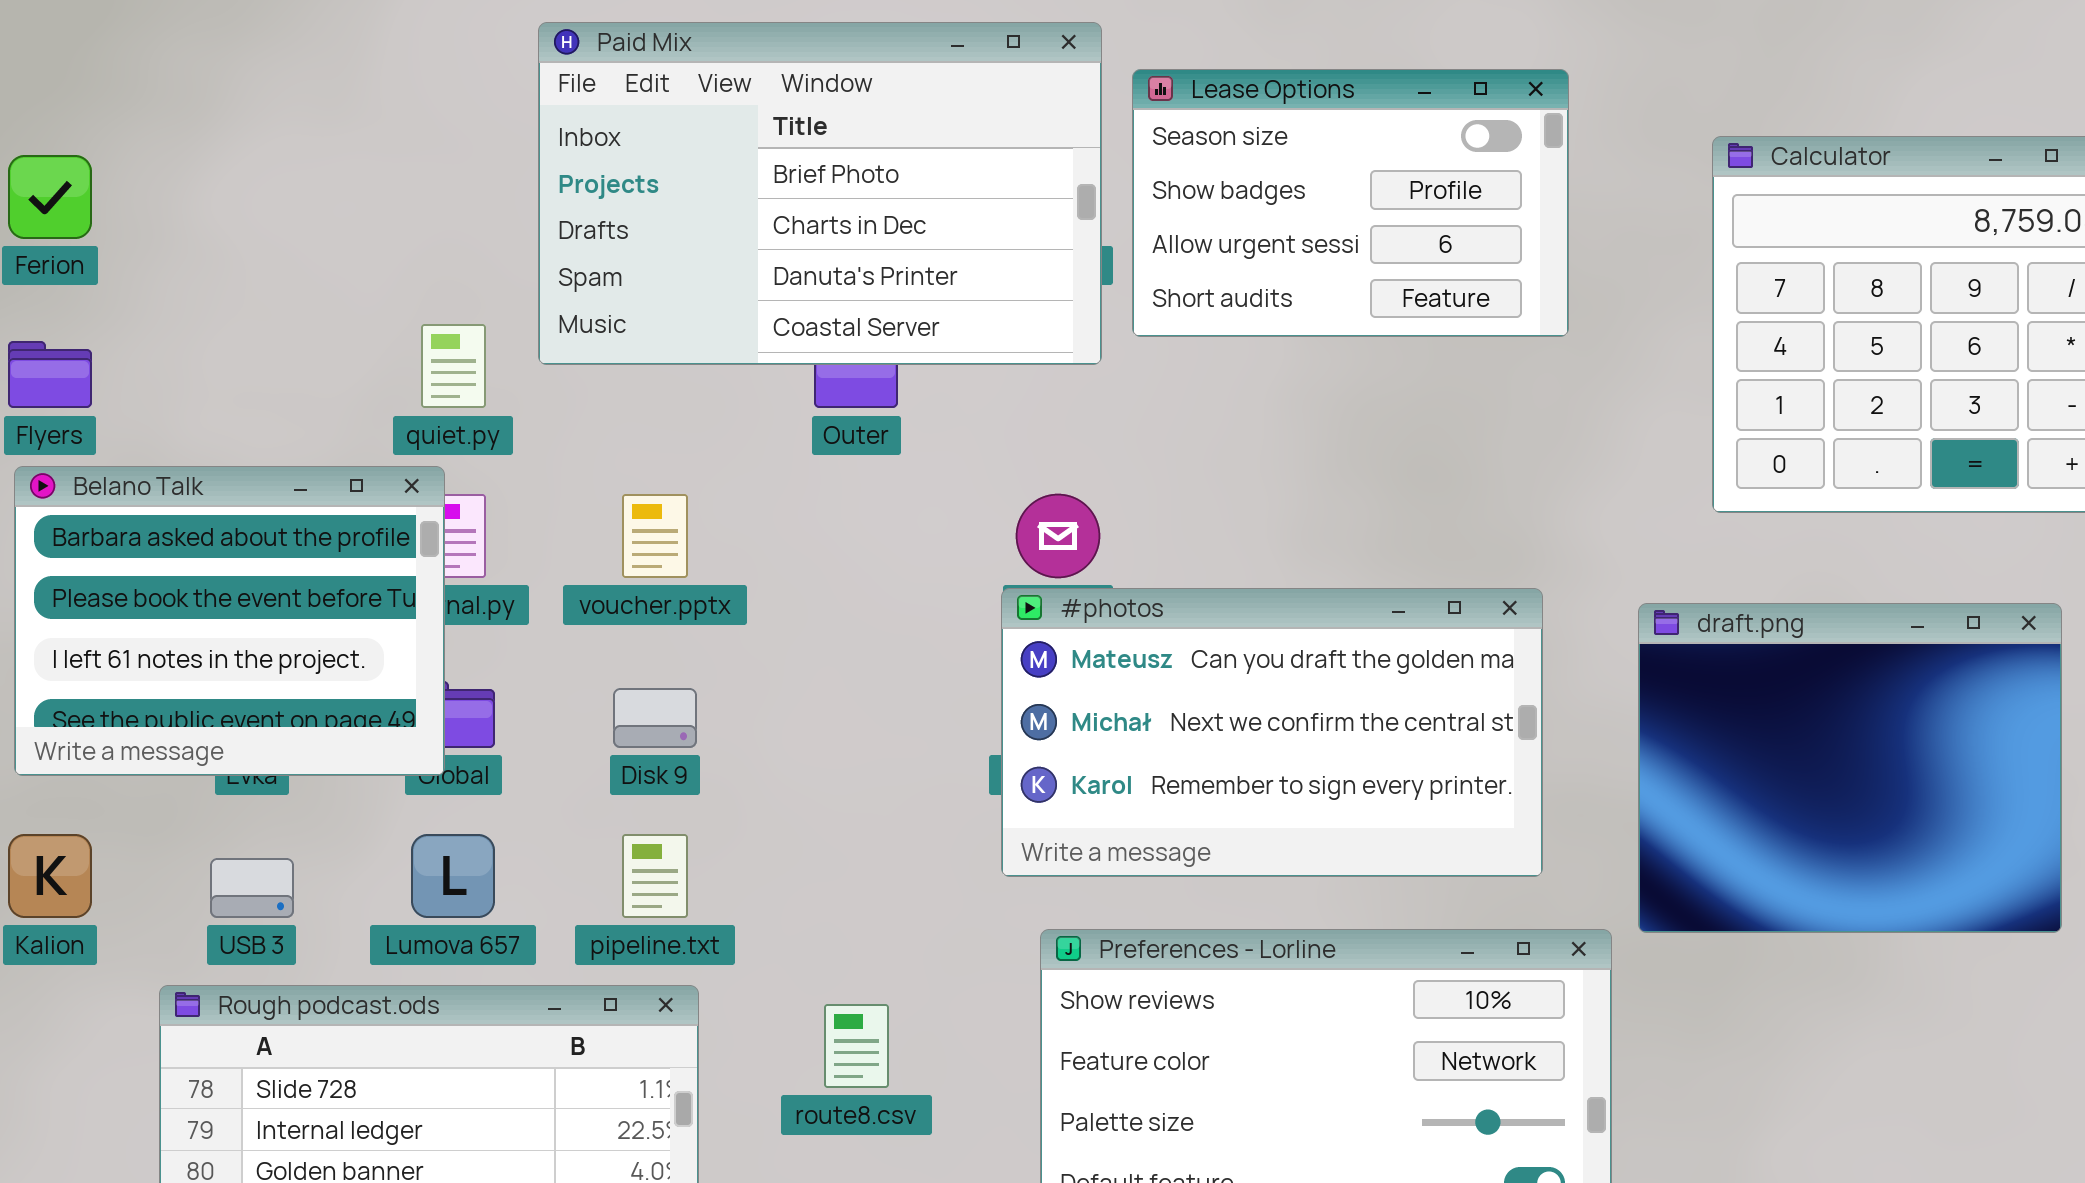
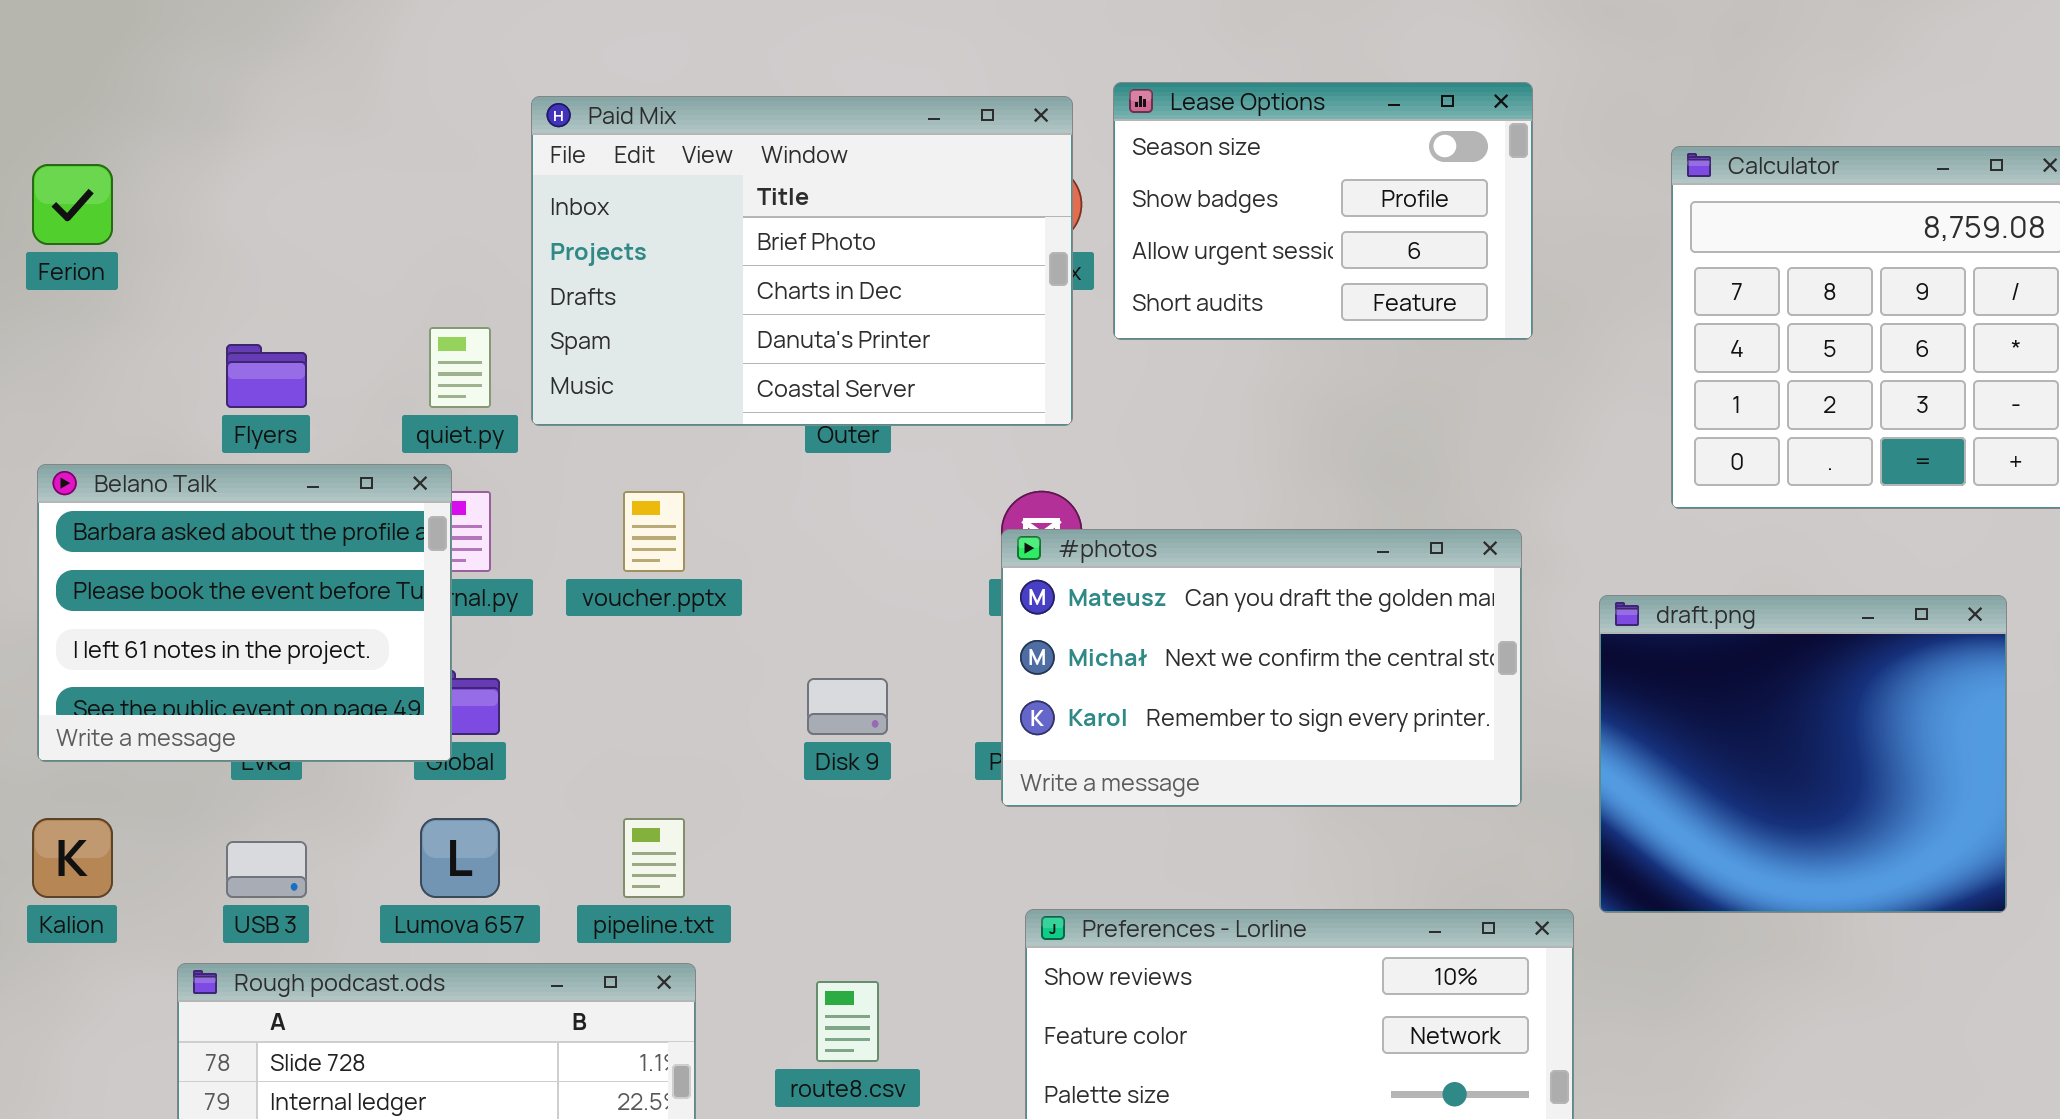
Paid Mix: [538,22,1102,365] -> [531,96,1073,426], moved
Flyers: [8,341,92,408] -> [226,344,307,408], moved
#photos: [1001,588,1543,877] -> [1001,529,1522,807], moved
Disk 9: [613,688,697,748] -> [807,678,888,735], moved

